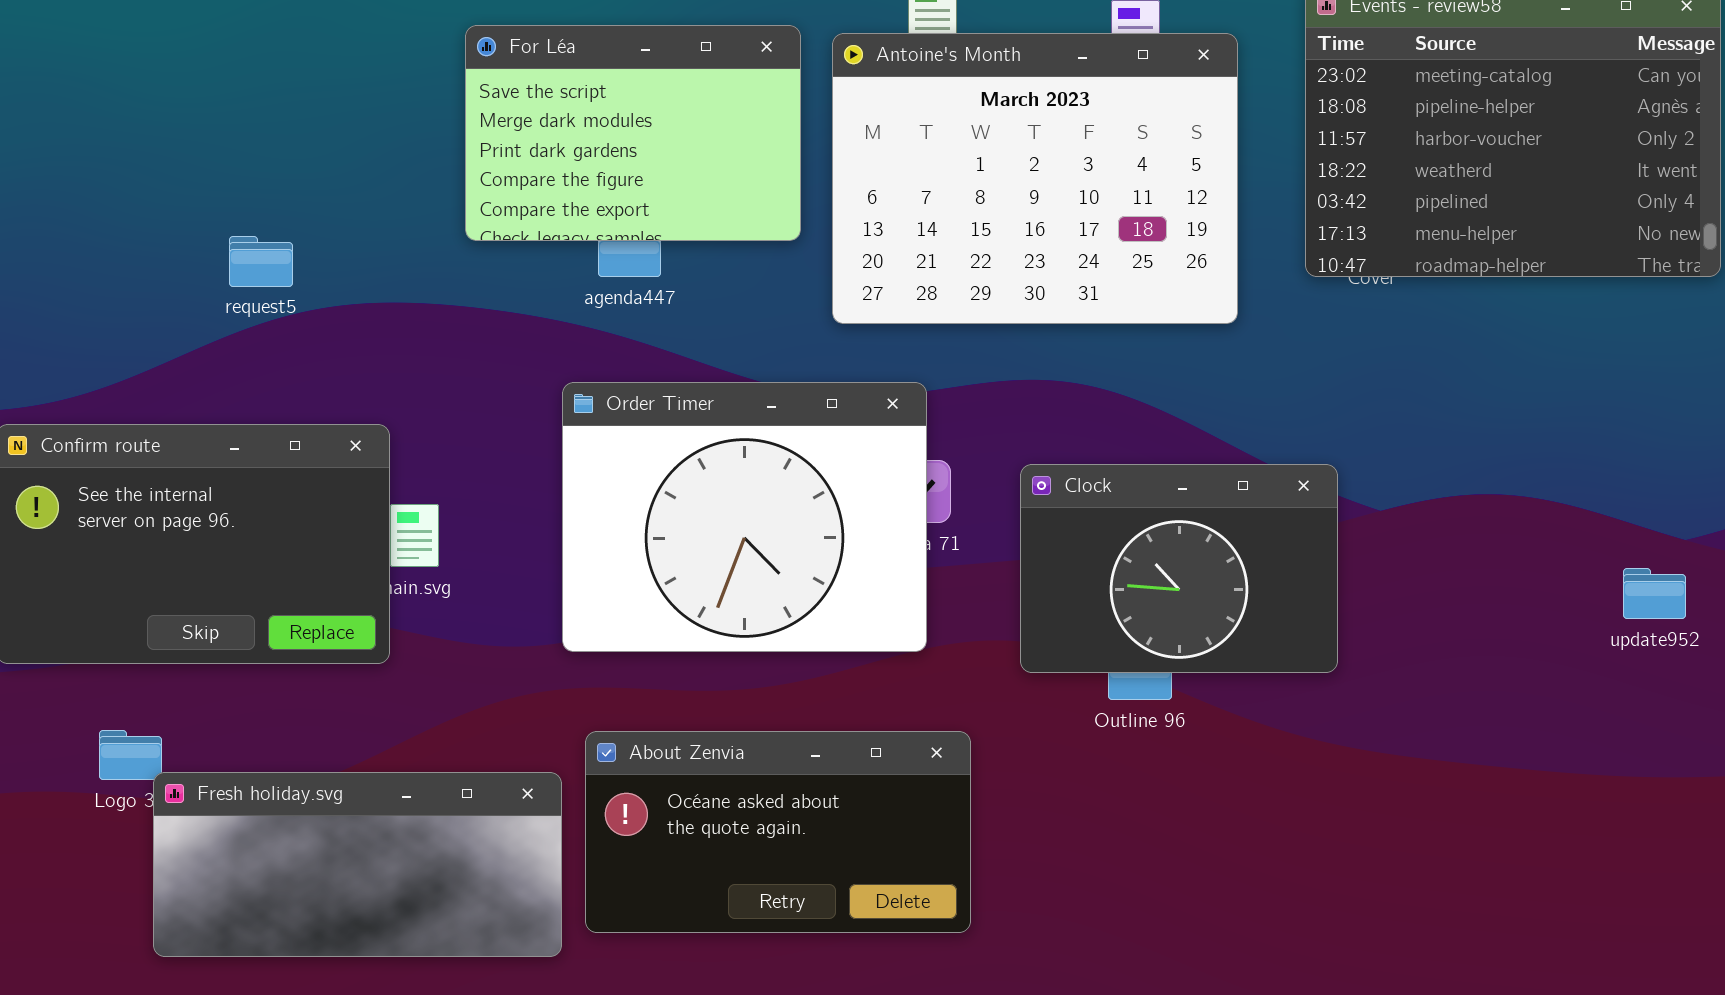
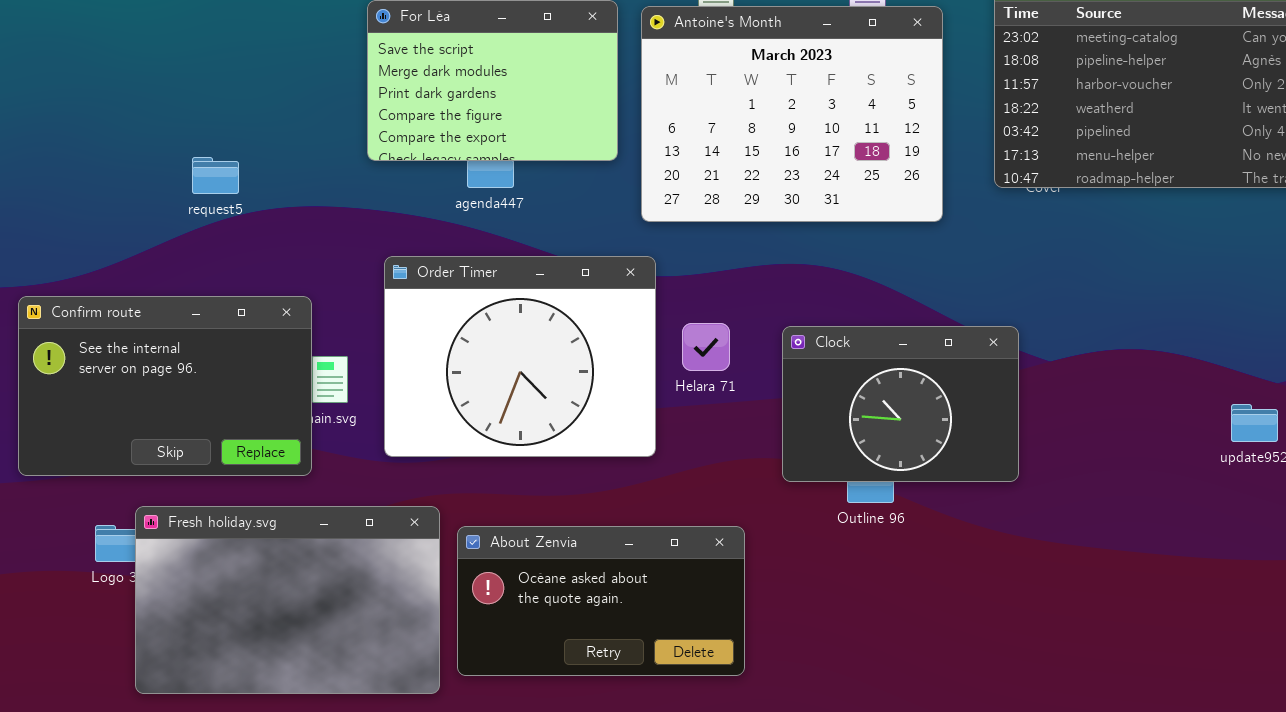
Order Timer: [562,382,927,652] -> [384,256,656,457], moved
Fresh holiday.svg: [153,772,562,957] -> [135,506,440,694], resized

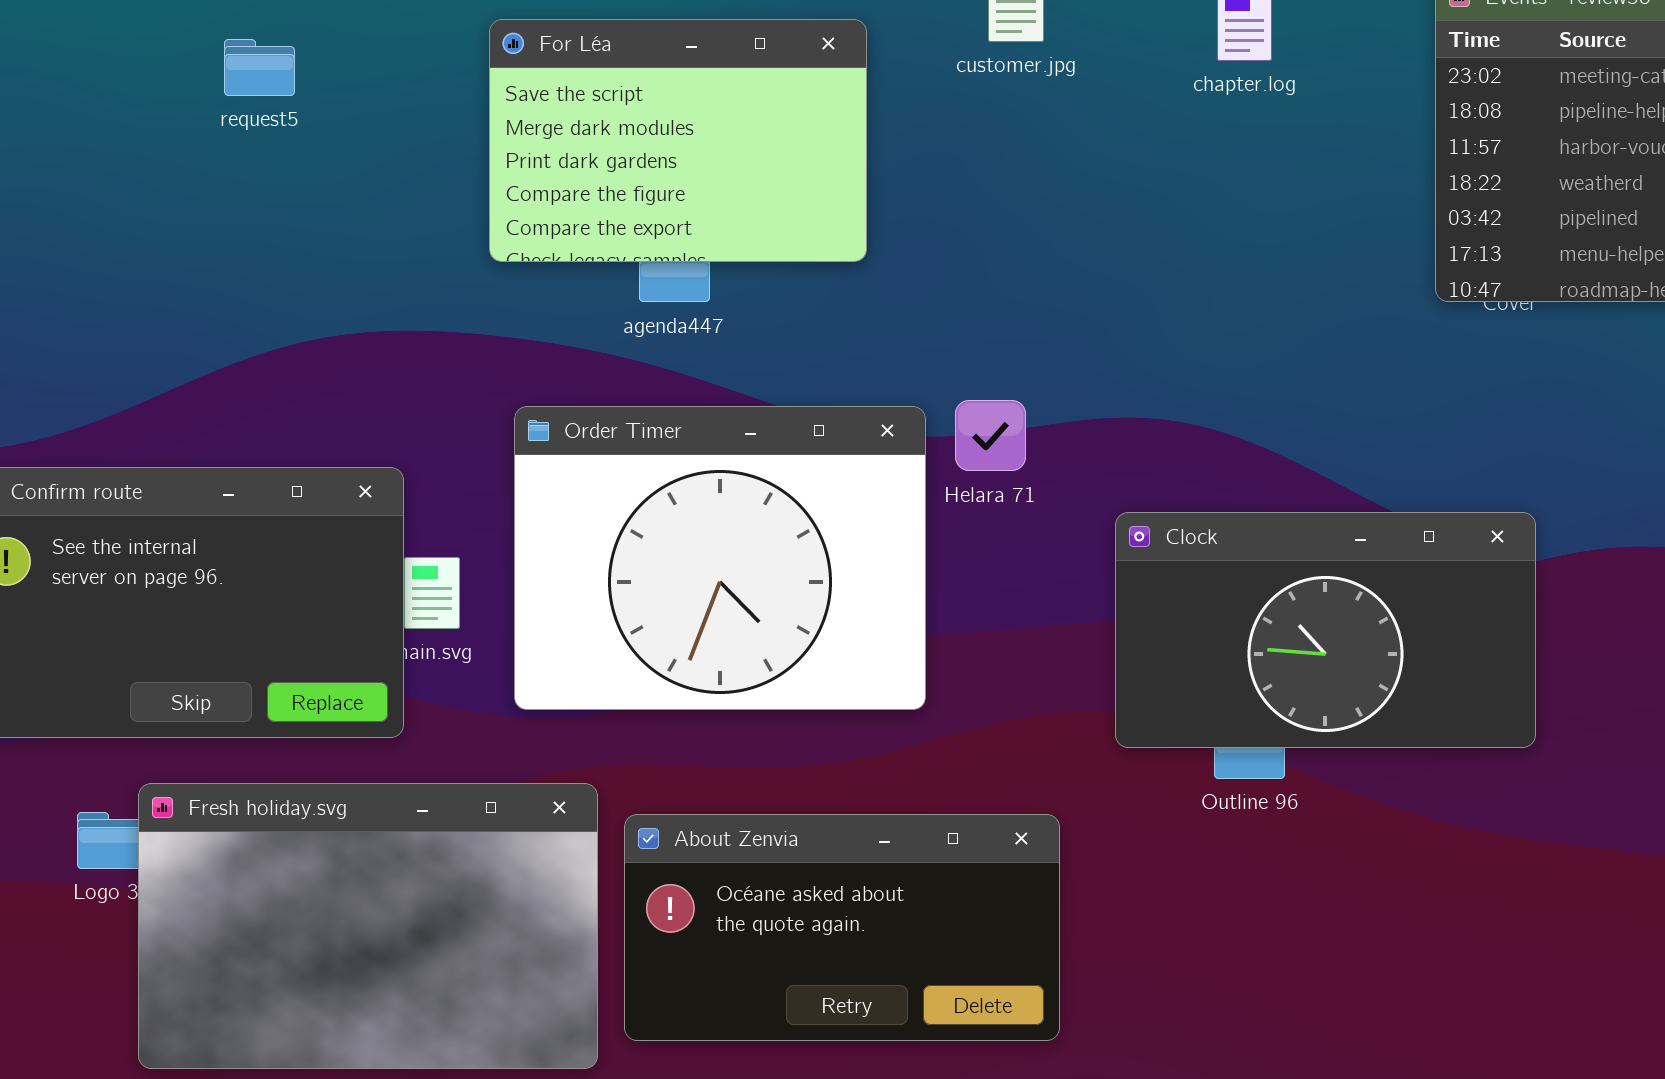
Antoine's Month: [641,6,943,222] -> none, closed
request5: [192,157,239,194] -> [224,39,295,96], moved
Helara 71: [682,323,730,371] -> [955,400,1026,471], moved
Clock: [782,326,1019,482] -> [1115,512,1536,748], resized

